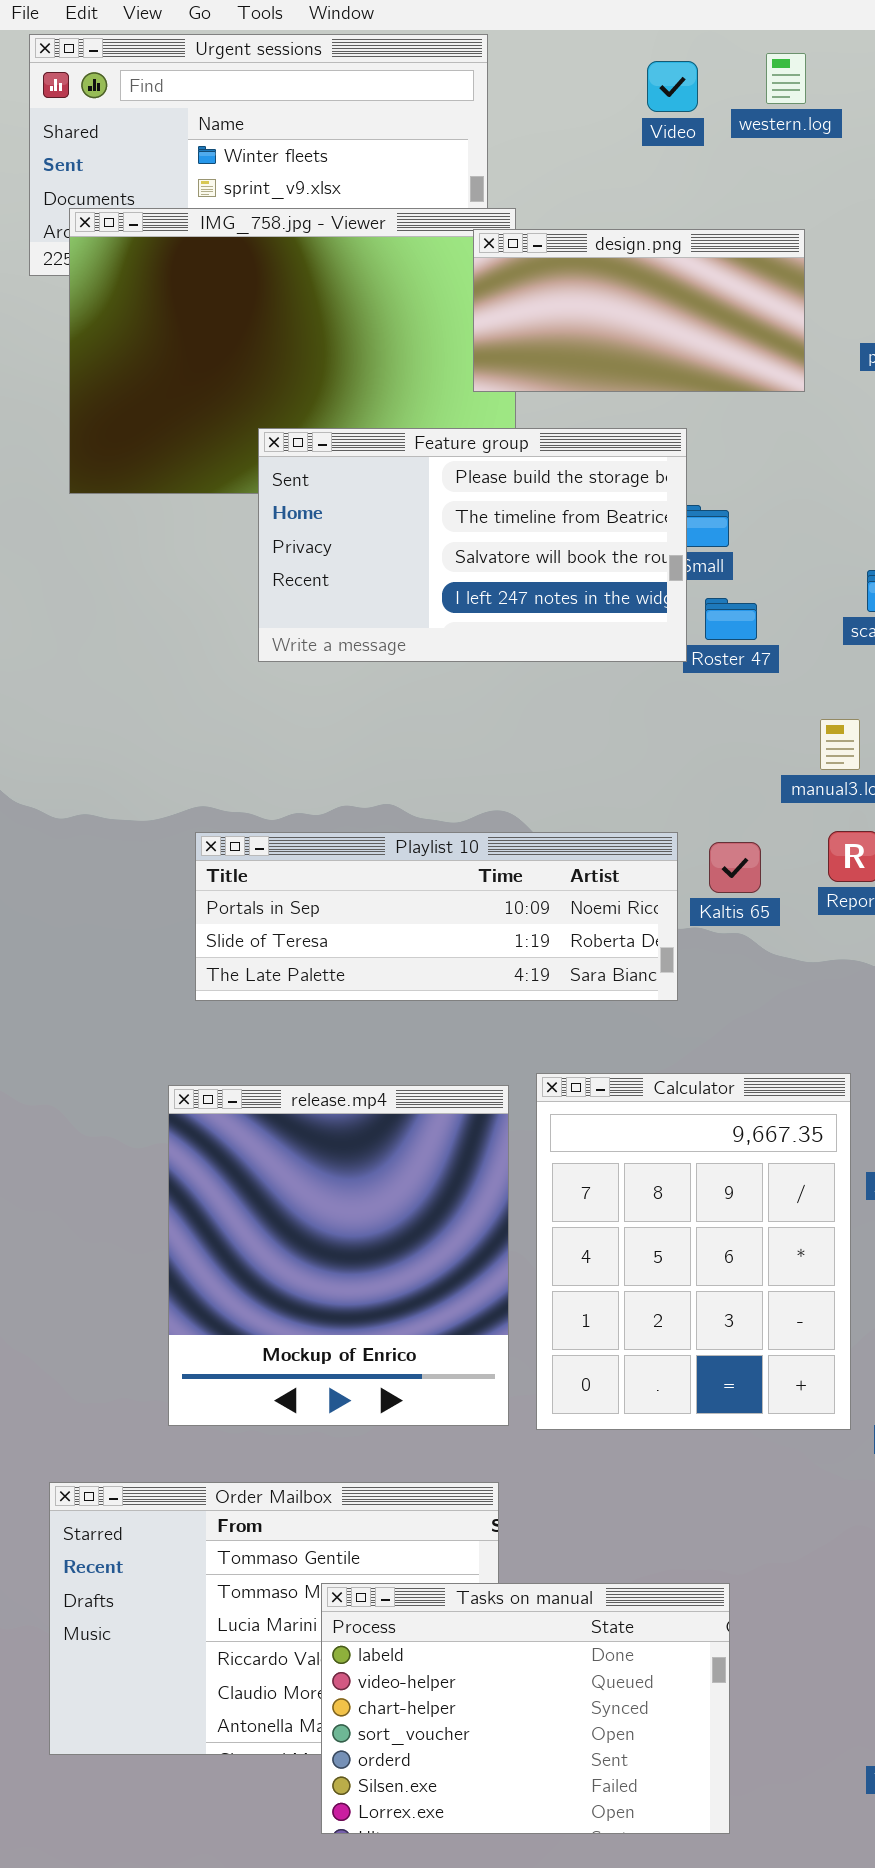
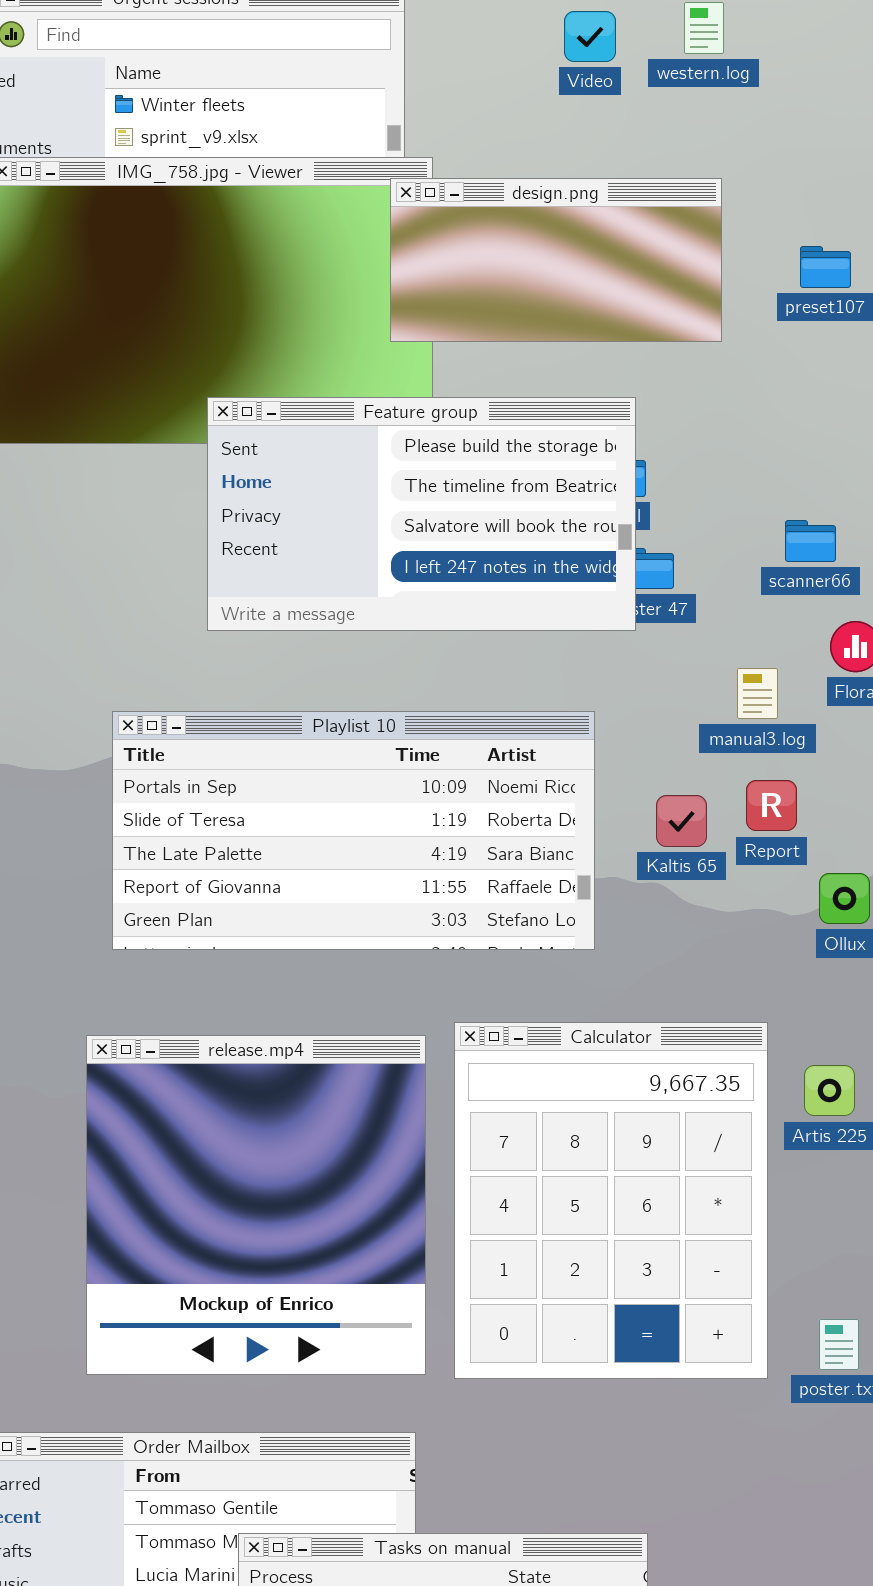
Feature group: [258,428,687,662] -> [207,397,636,631], moved
Playlist 10: [195,832,678,1001] -> [112,711,595,950], resized
Kaltis 65: [709,842,761,893] -> [656,795,707,847], moved

